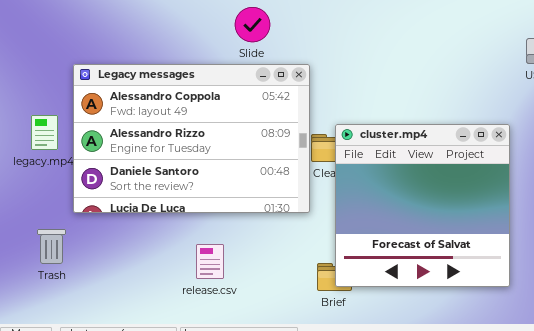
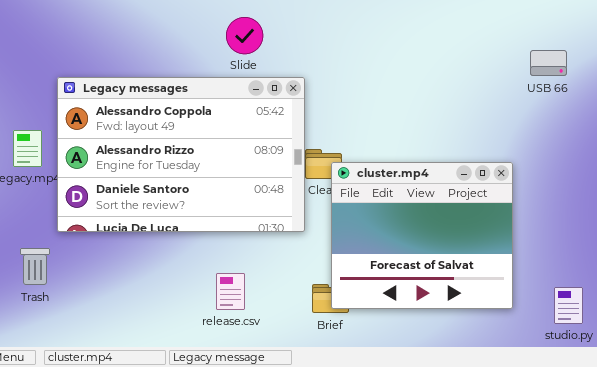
cluster.mp4: [335,124,510,287] -> [331,162,513,309], resized
release.csv: [196,244,224,279] -> [216,273,245,310], moved

